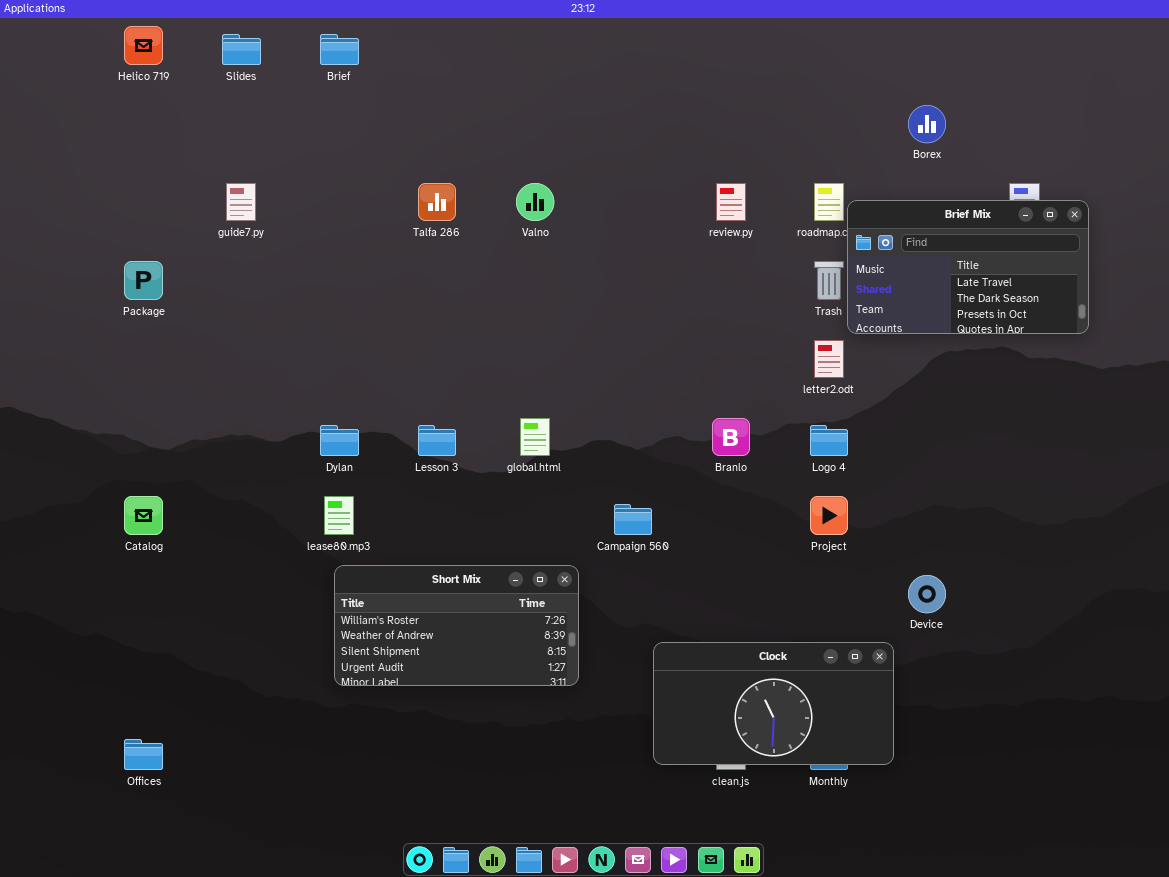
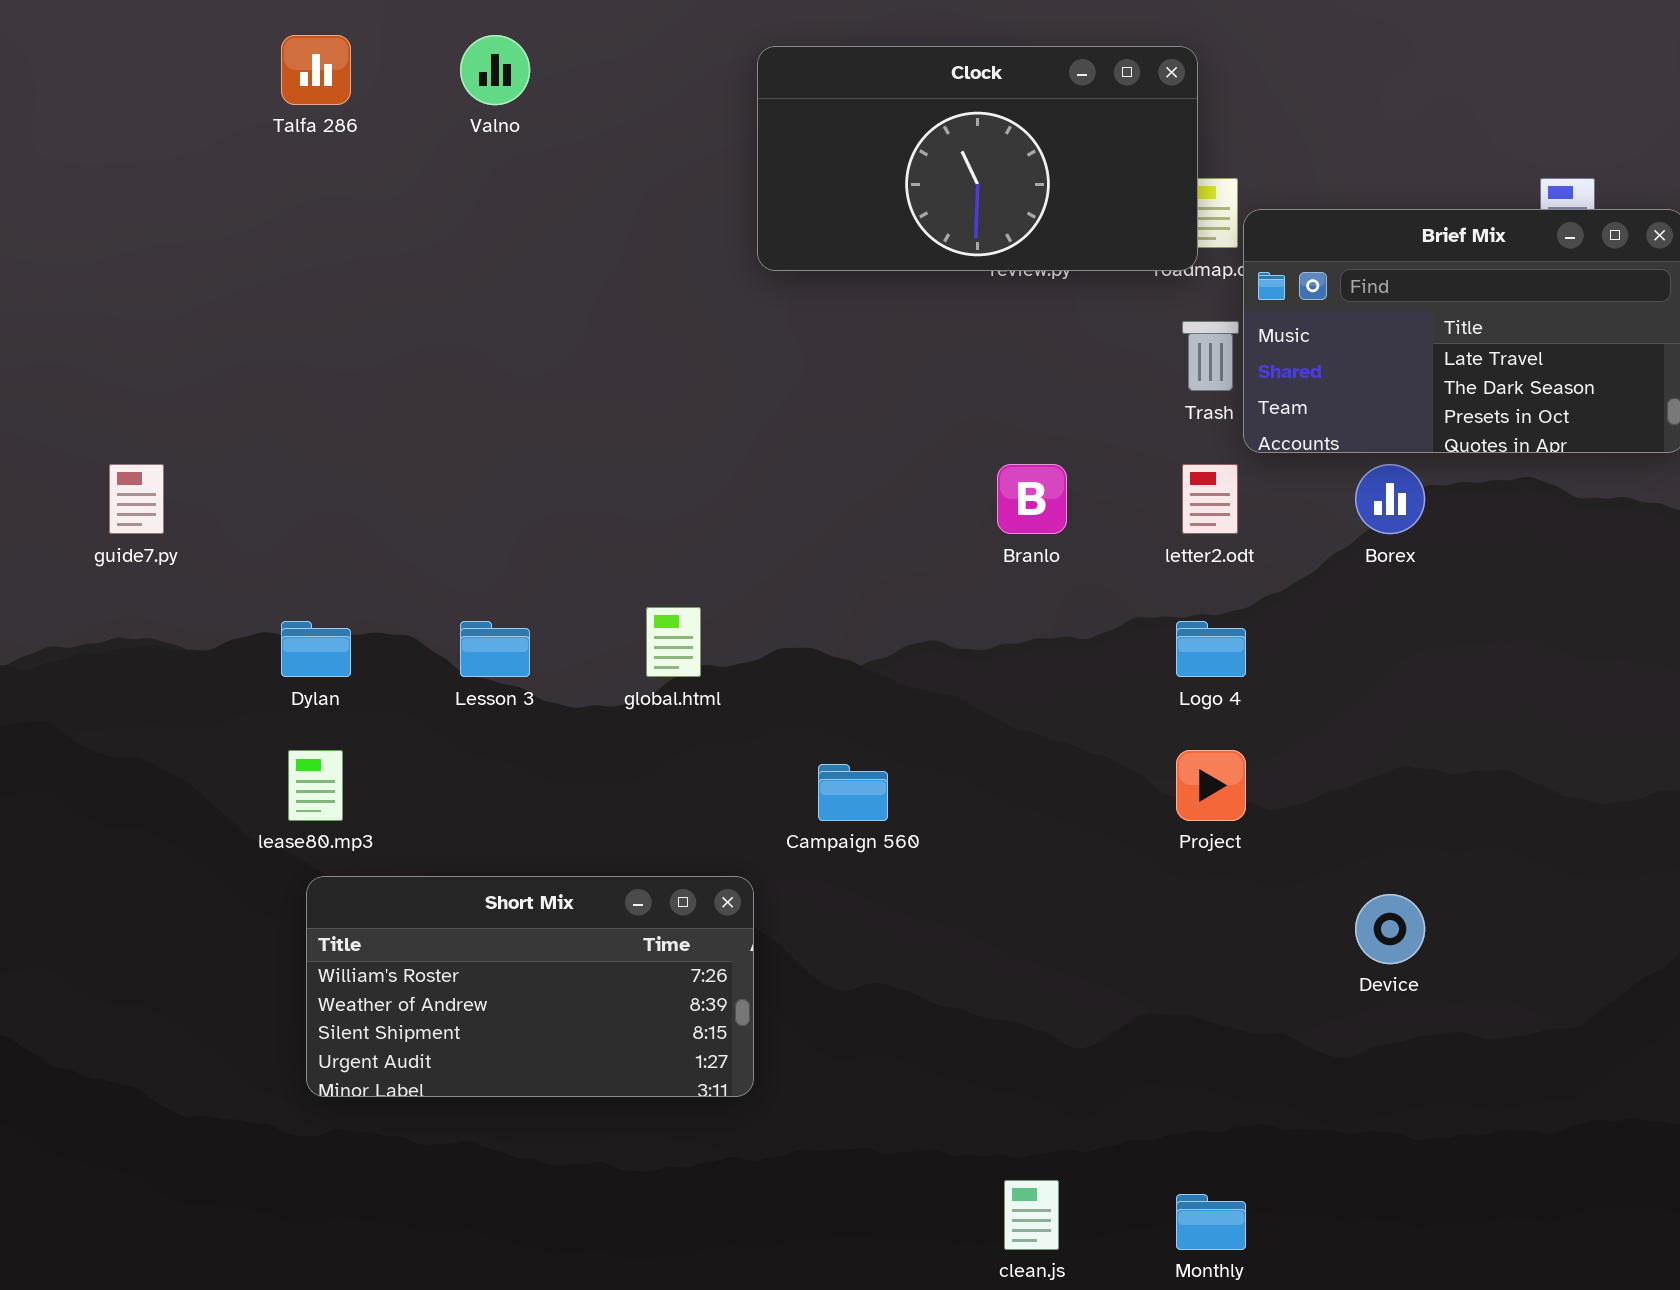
Borex: [908,105,946,143] -> [1355,464,1425,534], moved
guide7.py: [226,183,256,221] -> [109,464,164,534], moved
Talfa 286: [418,183,456,221] -> [281,35,351,105], moved
Valno: [516,183,554,221] -> [460,35,530,105], moved
Branlo: [712,418,750,456] -> [997,464,1067,534], moved
Clock: [653,642,894,765] -> [757,46,1198,271], moved

